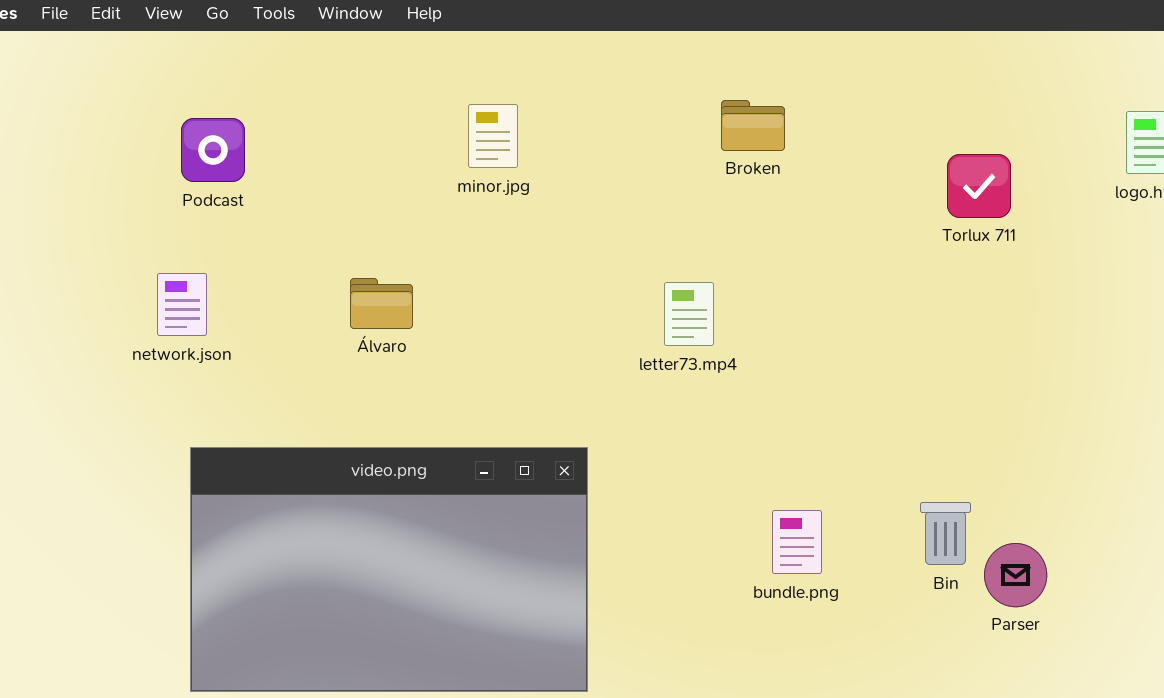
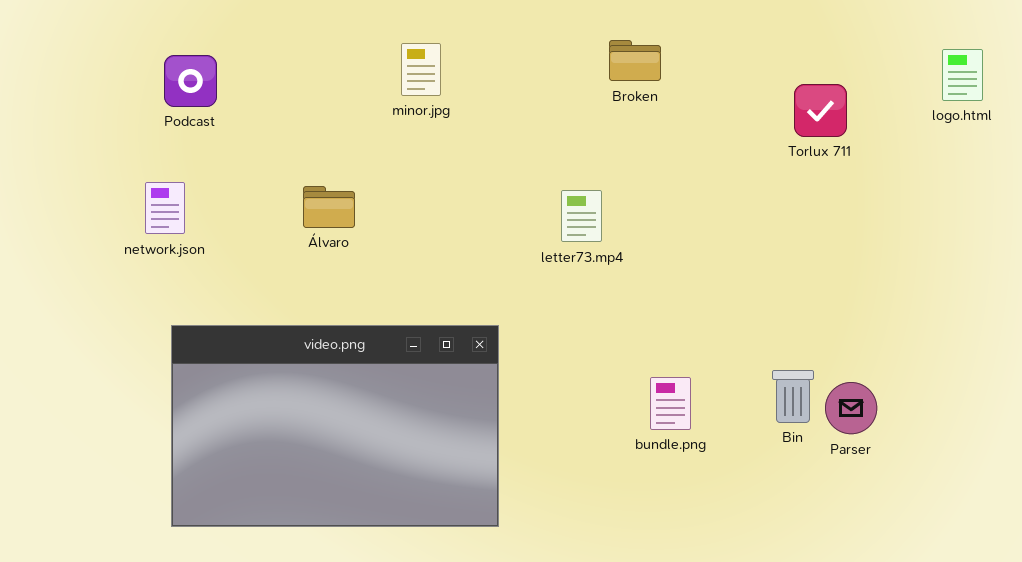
Parser: [984,543,1047,607] -> [825,382,877,434], moved

